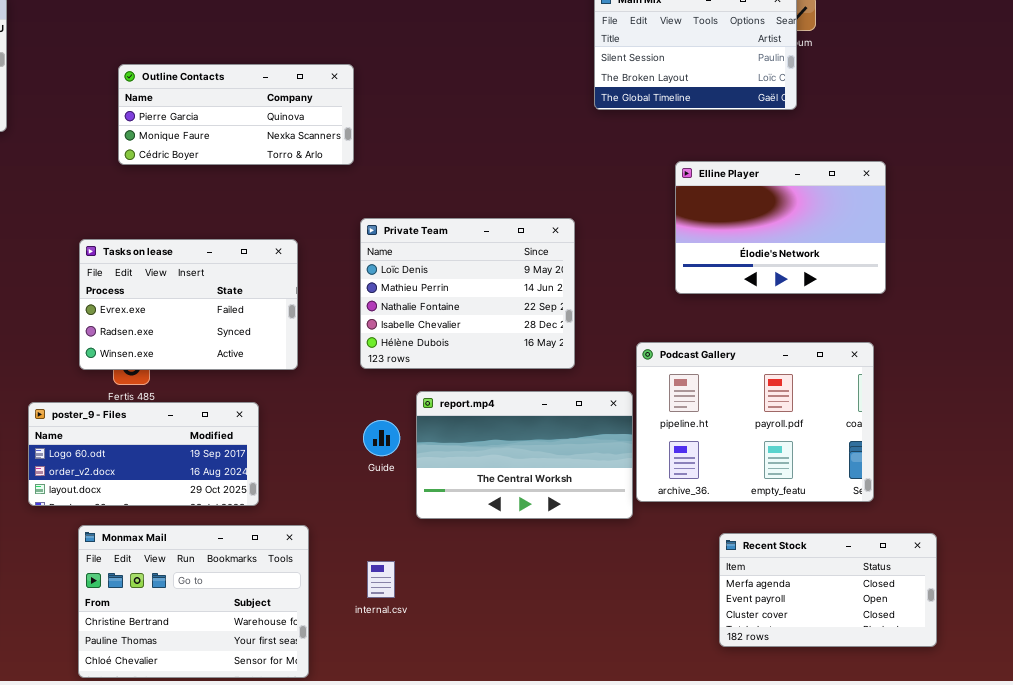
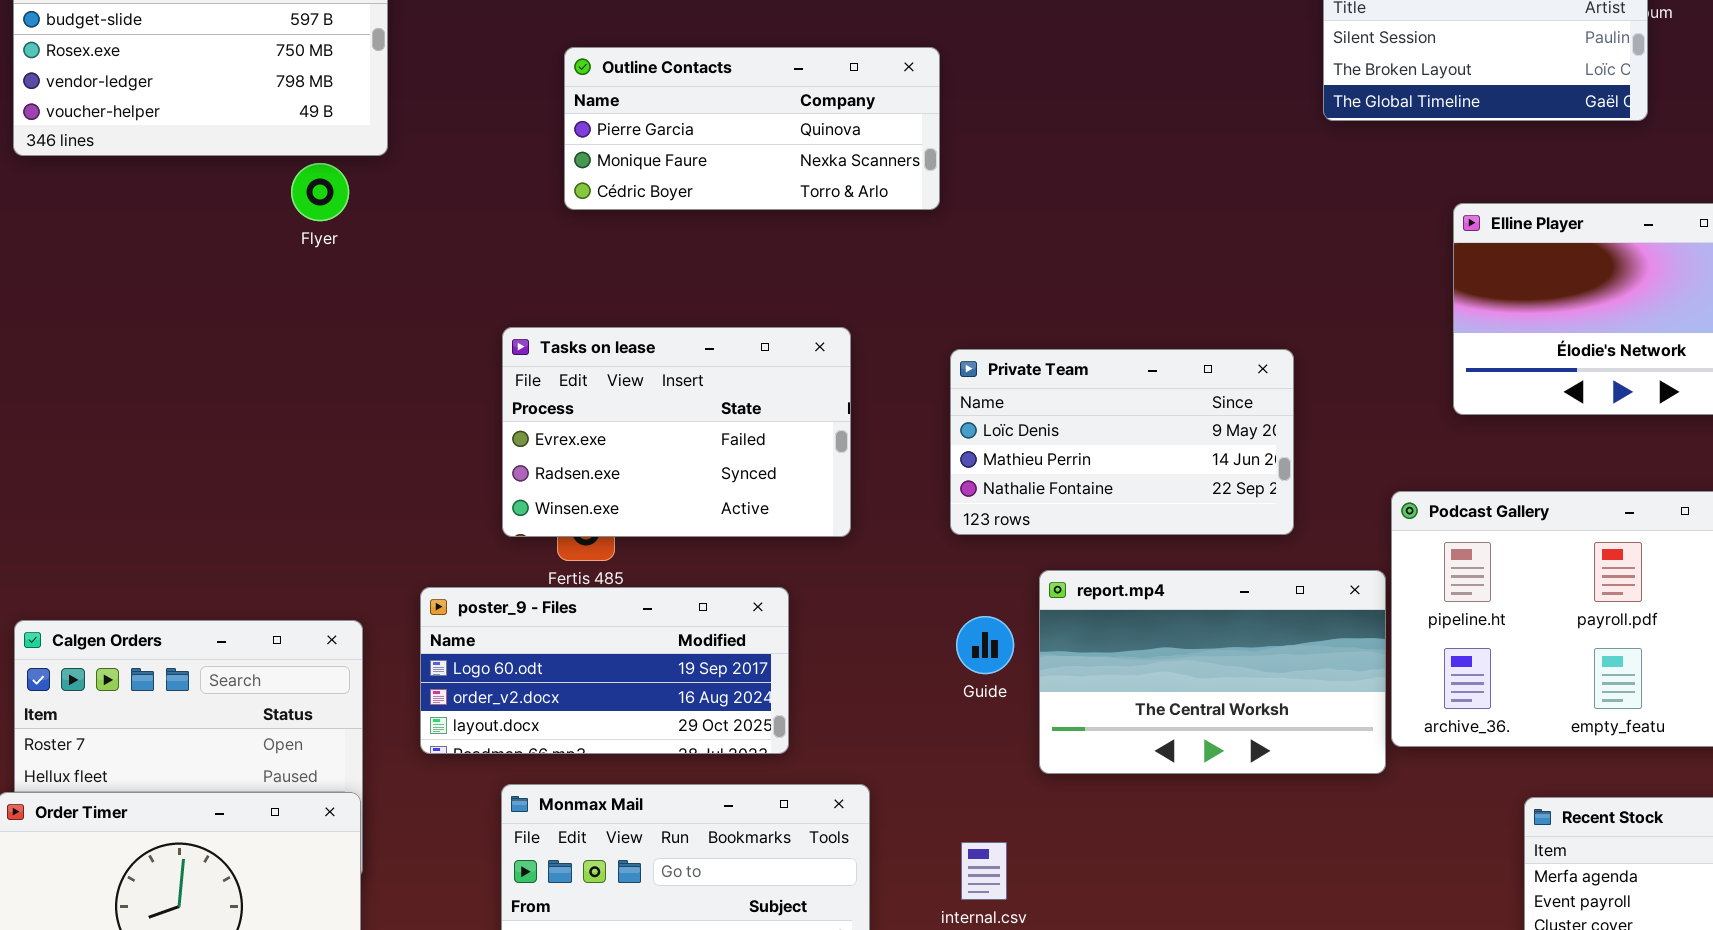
Private Team: [360,218,575,369] -> [950,349,1294,535], resized

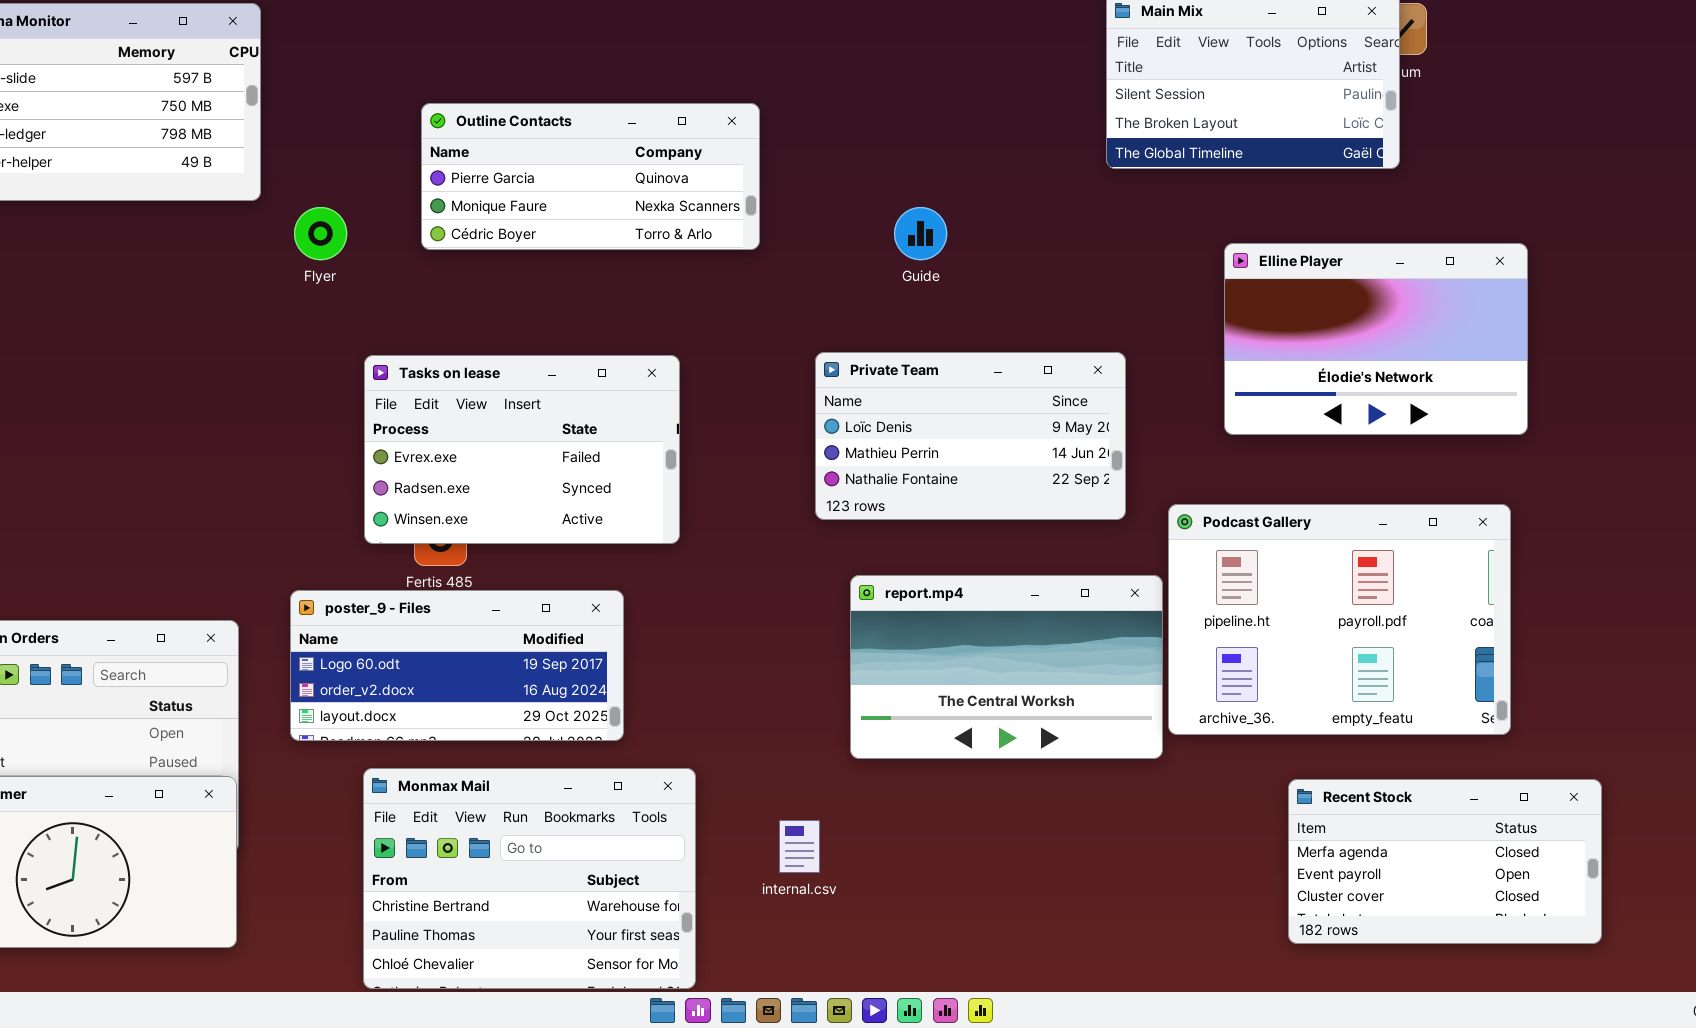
Flyer: [291,163,349,221] -> [294,207,347,260], moved
Private Team: [950,349,1294,535] -> [815,352,1126,520], moved
Guide: [956,616,1014,674] -> [894,207,947,260], moved

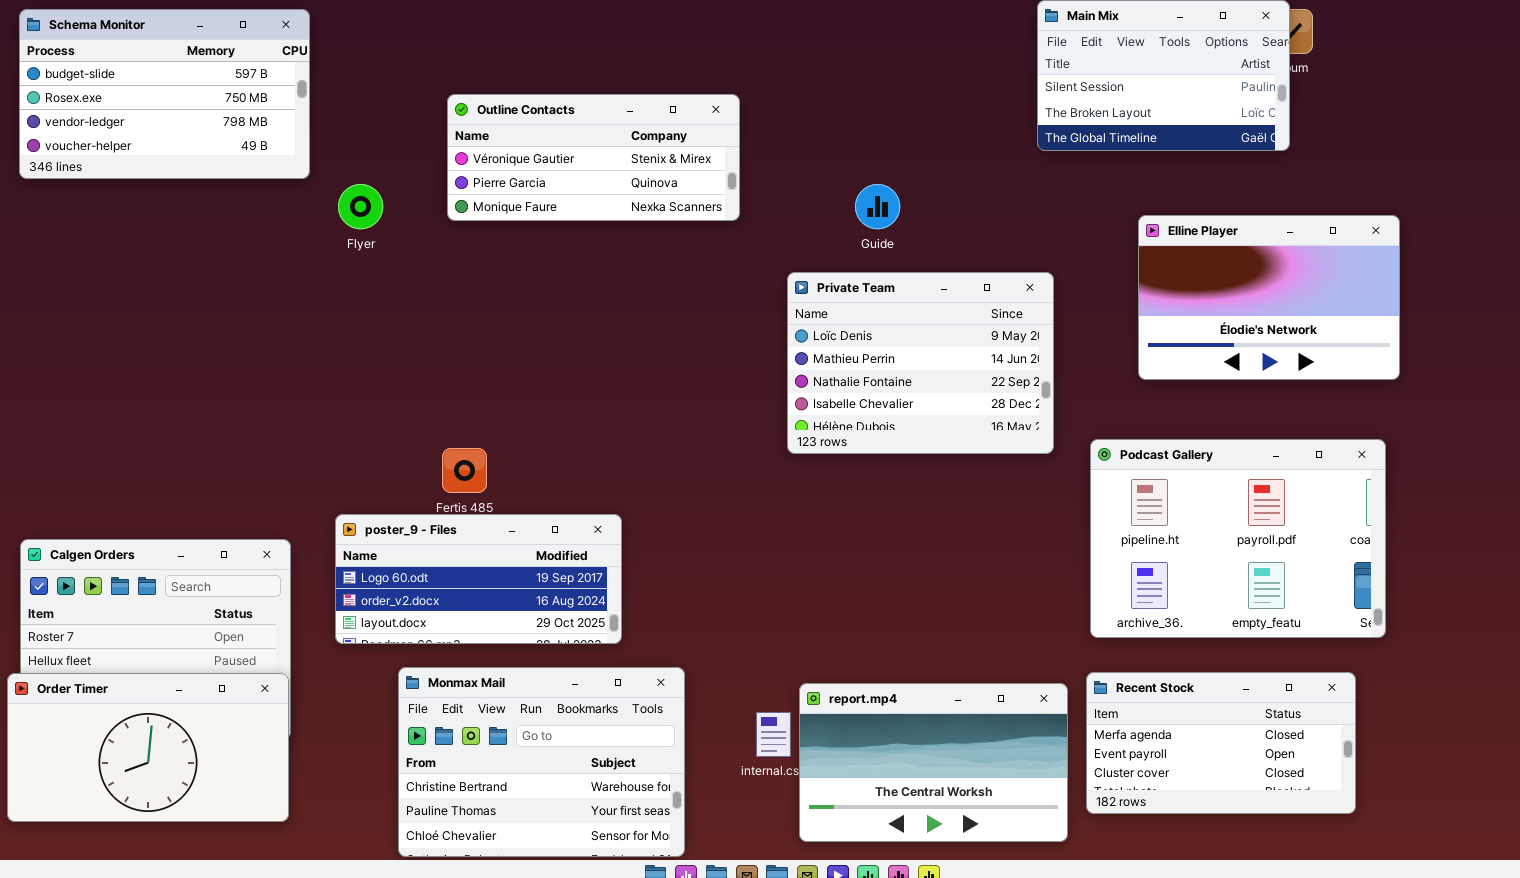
Outline Contacts: [421,103,760,250] -> [447,94,740,221], scrolled up 1 row
Private Team: [815,352,1126,520] -> [787,272,1054,454], resized
Tasks on lease: [364,355,680,544] -> none, closed
report.mp4: [850,575,1163,759] -> [799,683,1068,842], moved
Recent Stock: [1288,779,1602,944] -> [1086,672,1356,814], moved

